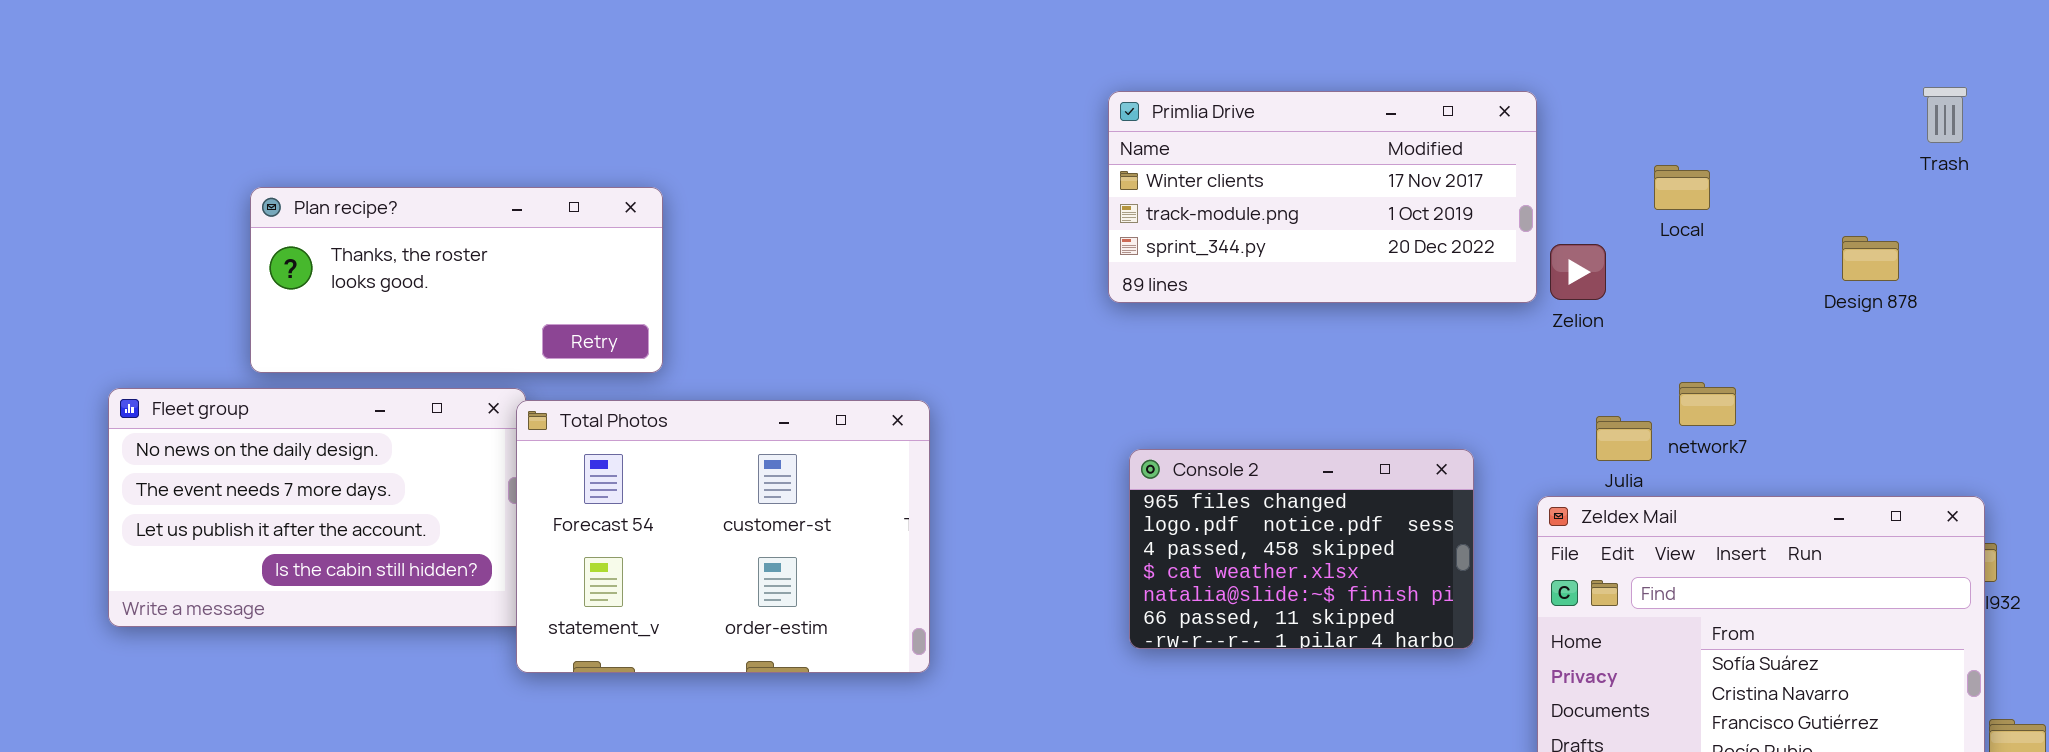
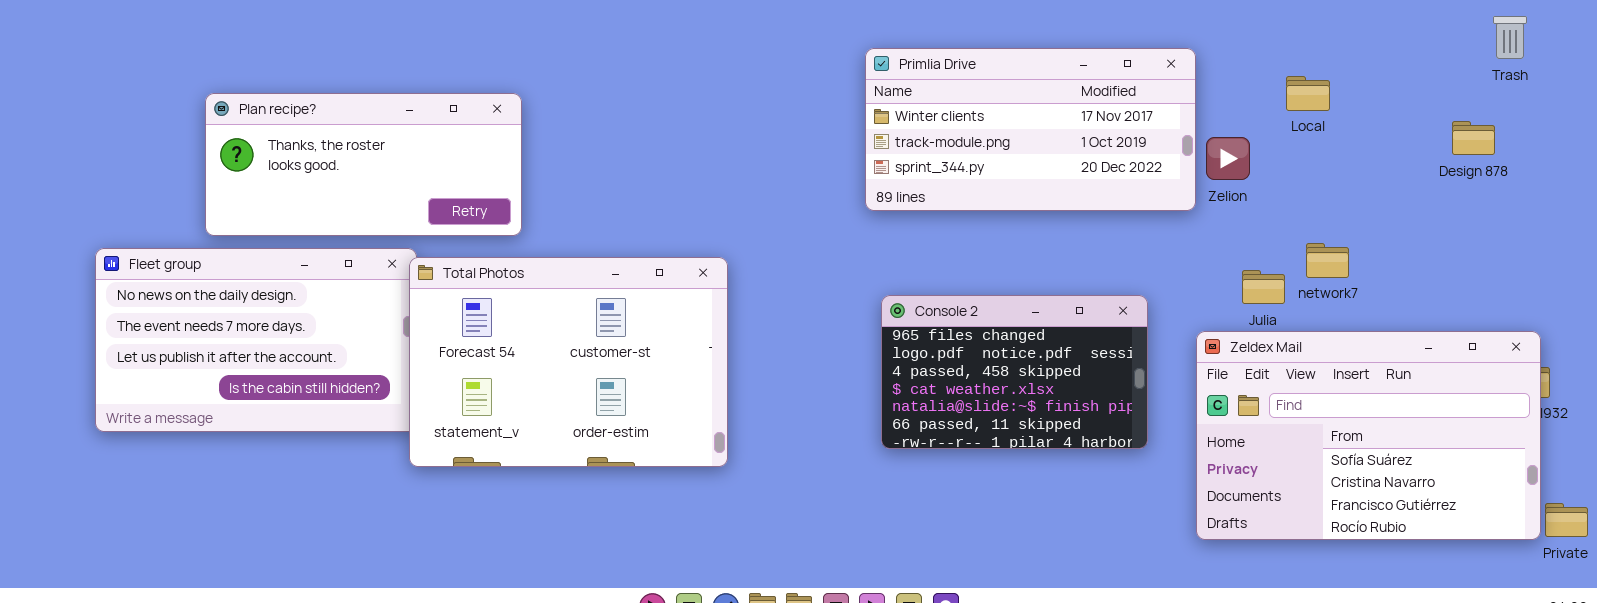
Primlia Drive: [1108,91,1537,303] -> [865,48,1196,211], moved
Design 878: [1842,236,1899,281] -> [1452,121,1495,155], moved

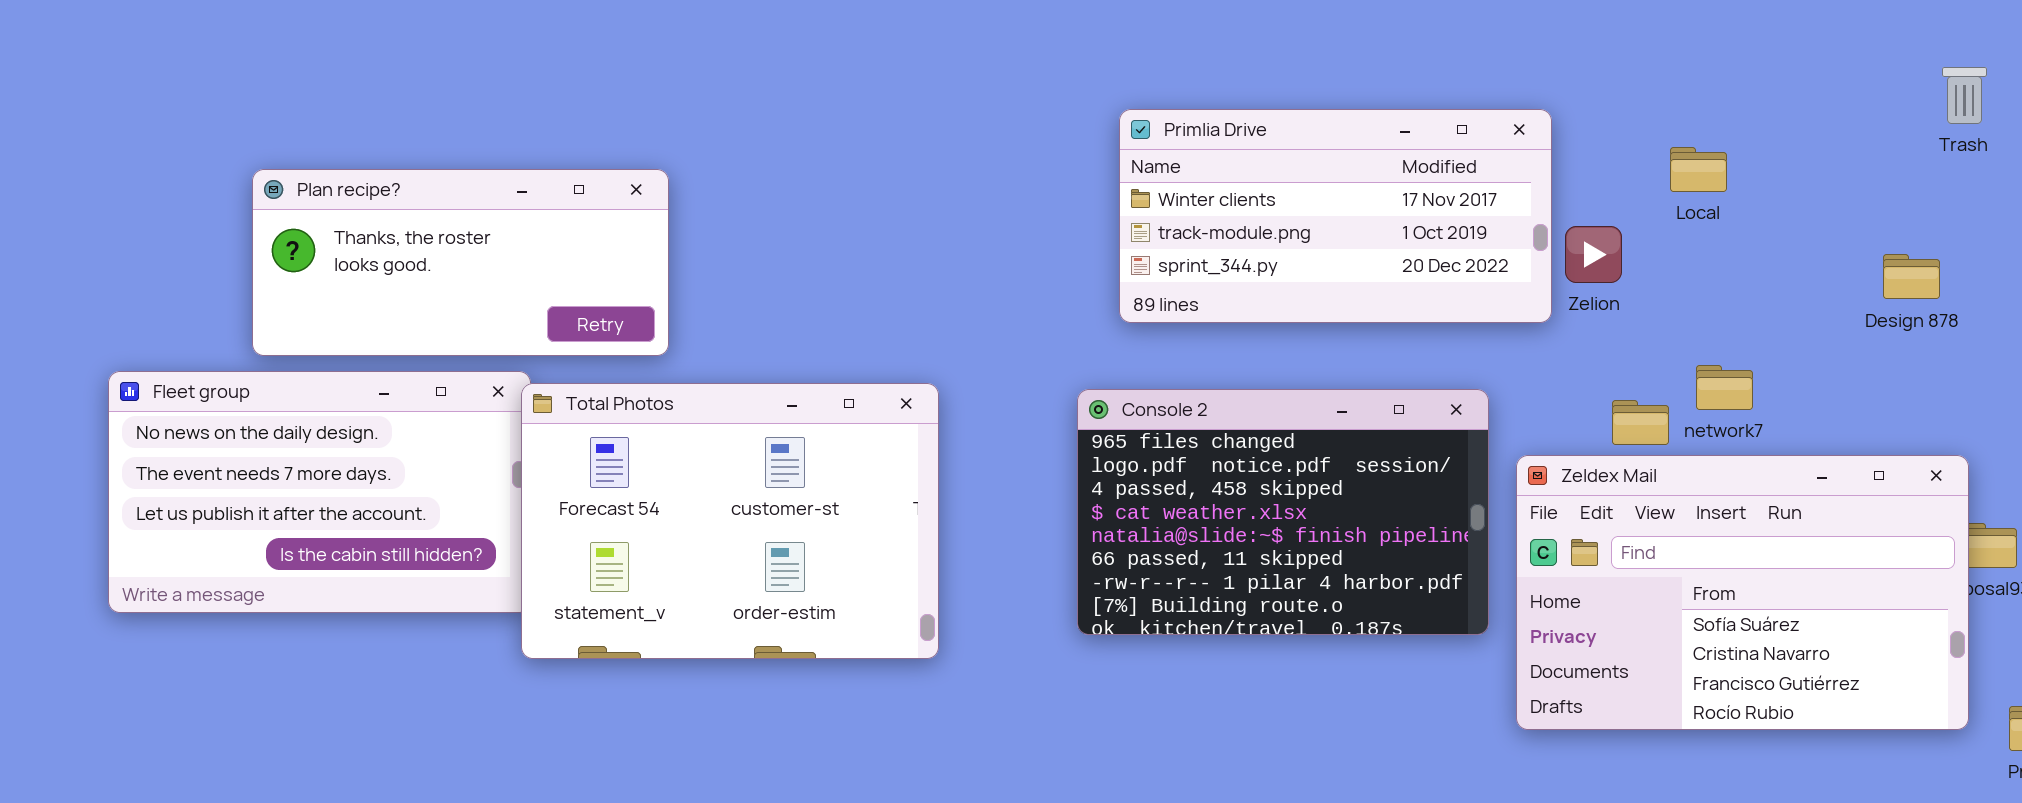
Design 878: [1452,121,1495,155] -> [1883,254,1940,299], moved
Console 2: [881,295,1148,449] -> [1077,389,1489,635], resized
Zeldex Mail: [1196,331,1541,540] -> [1516,455,1969,730], moved

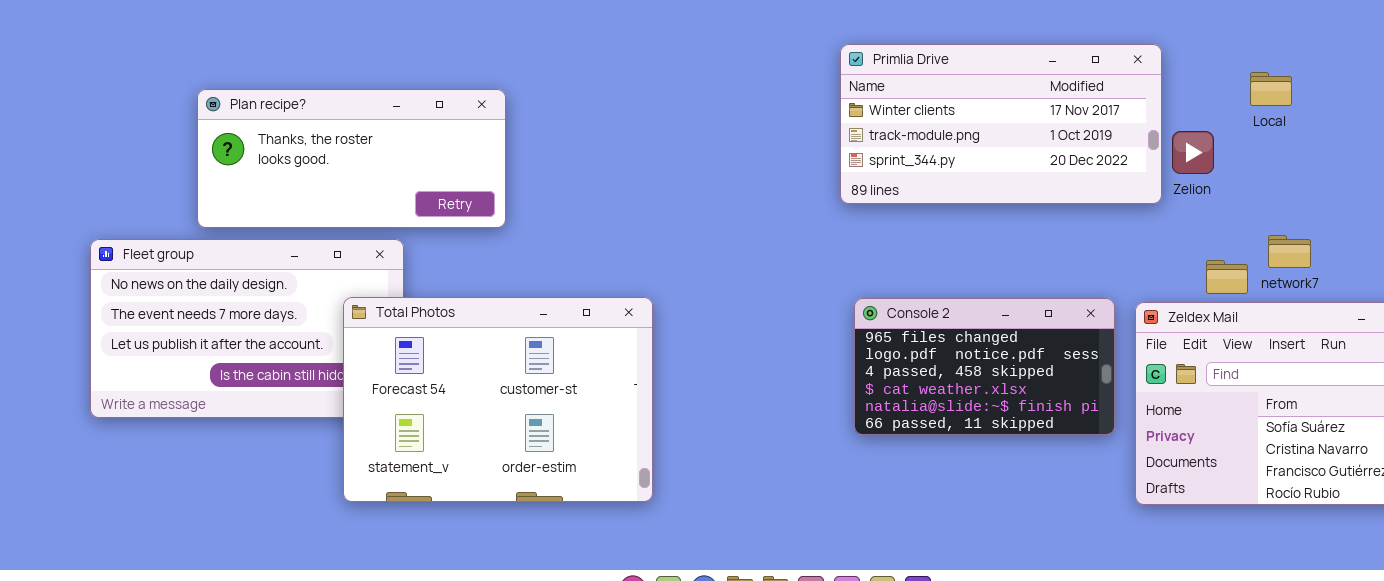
Total Photos: [521,383,939,659] -> [343,297,653,502], moved
Console 2: [1077,389,1489,635] -> [854,298,1115,435], resized

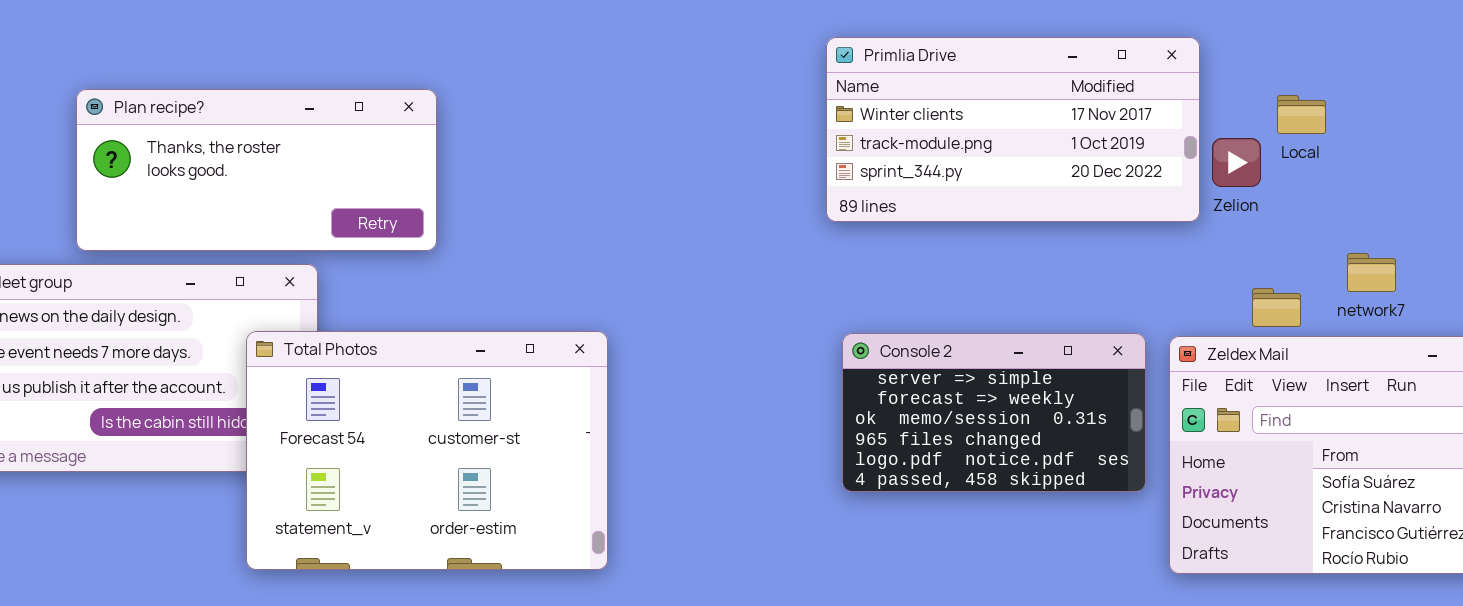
Local: [1250,72,1292,106] -> [1277,95,1326,134], moved
network7: [1268,235,1311,268] -> [1347,253,1396,292], moved
Console 2: [854,298,1115,435] -> [842,333,1146,492], scrolled up 3 rows

